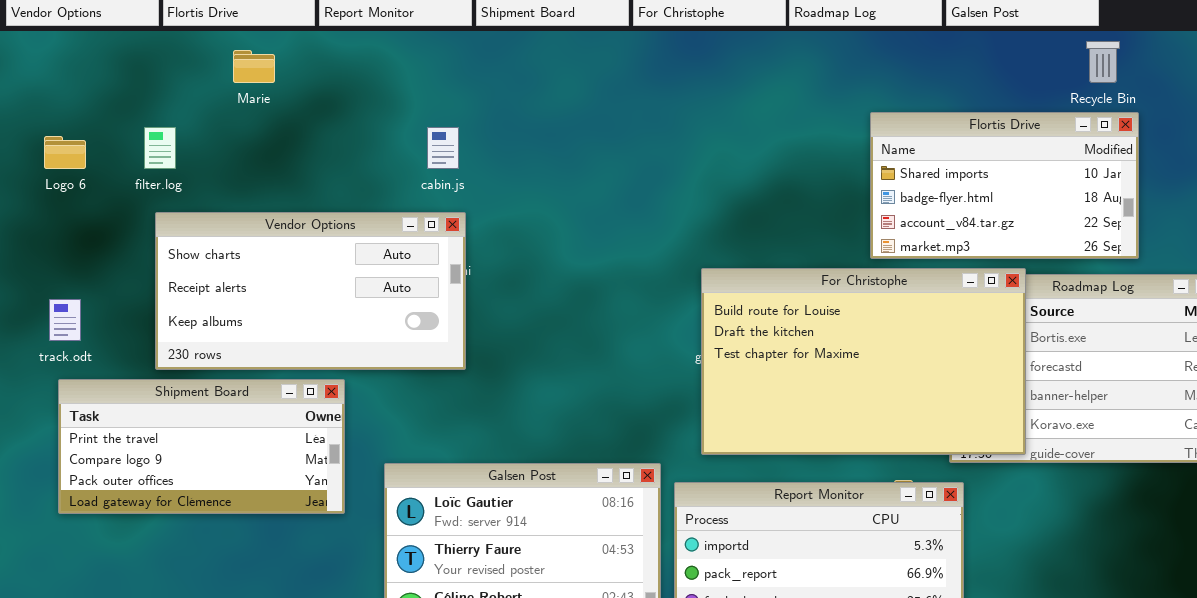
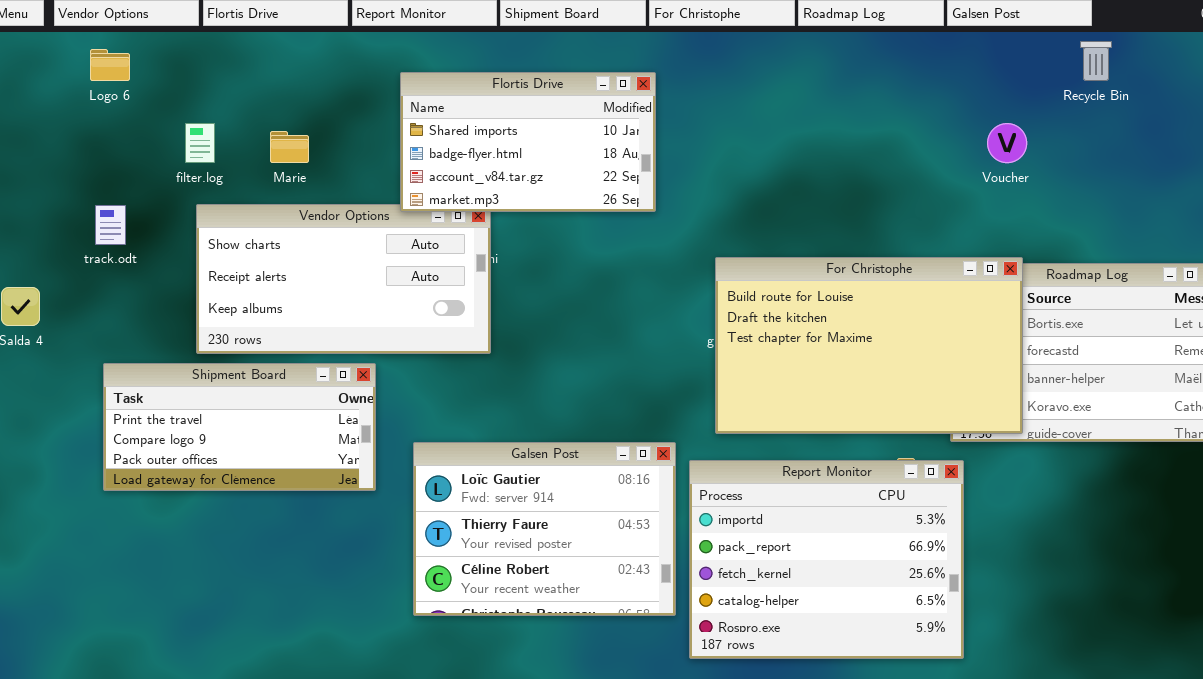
Marie: [233,50,275,83] -> [270,131,309,163], moved
Flortis Drive: [870,112,1139,259] -> [400,72,656,212], moved
Logo 6: [44,136,86,169] -> [90,49,130,81], moved
track.odt: [49,299,81,341] -> [95,205,126,245], moved

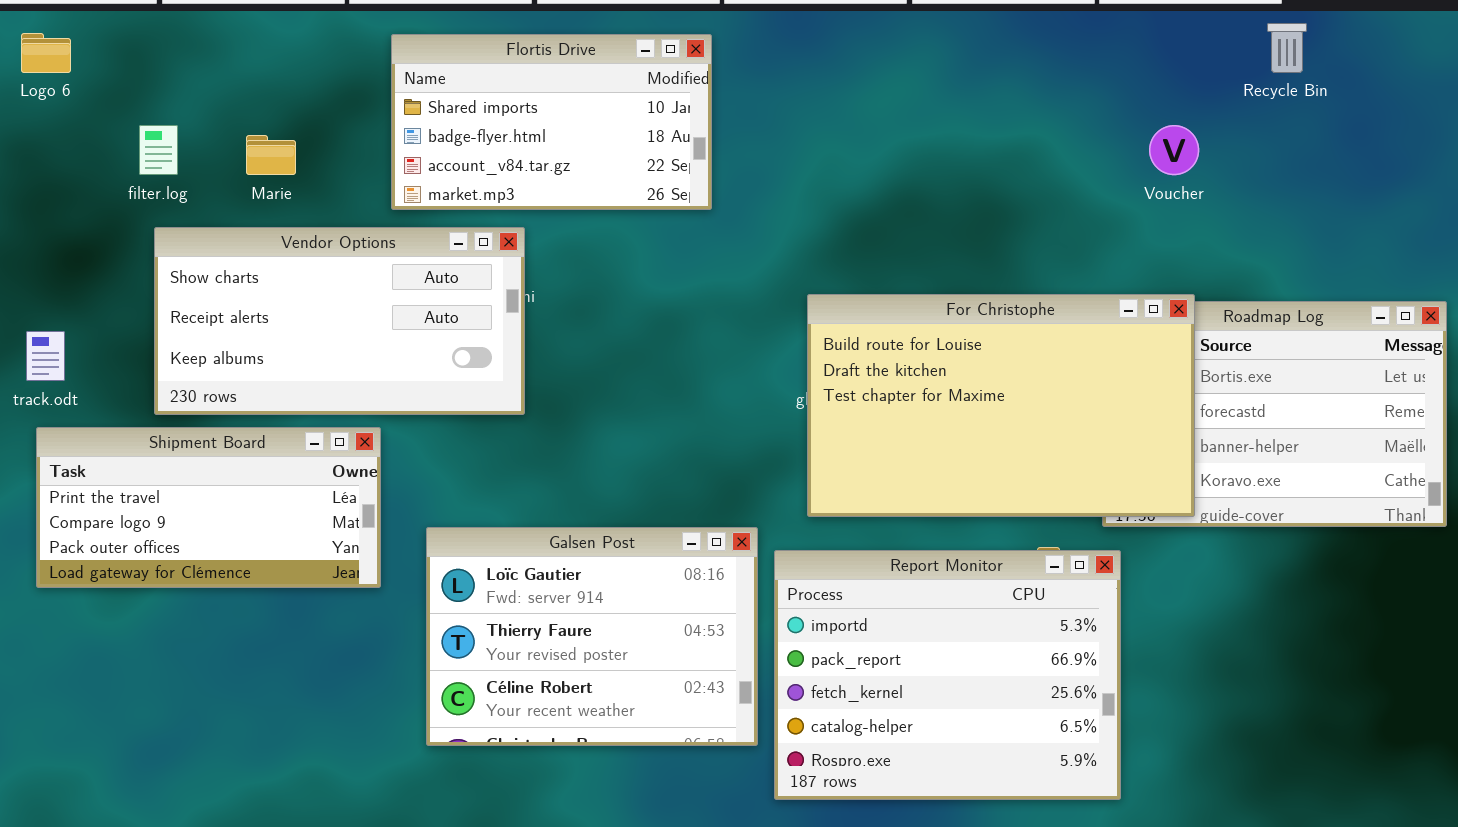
Flortis Drive: [400,72,656,212] -> [391,34,712,210], moved
track.odt: [95,205,126,245] -> [26,331,65,381], moved

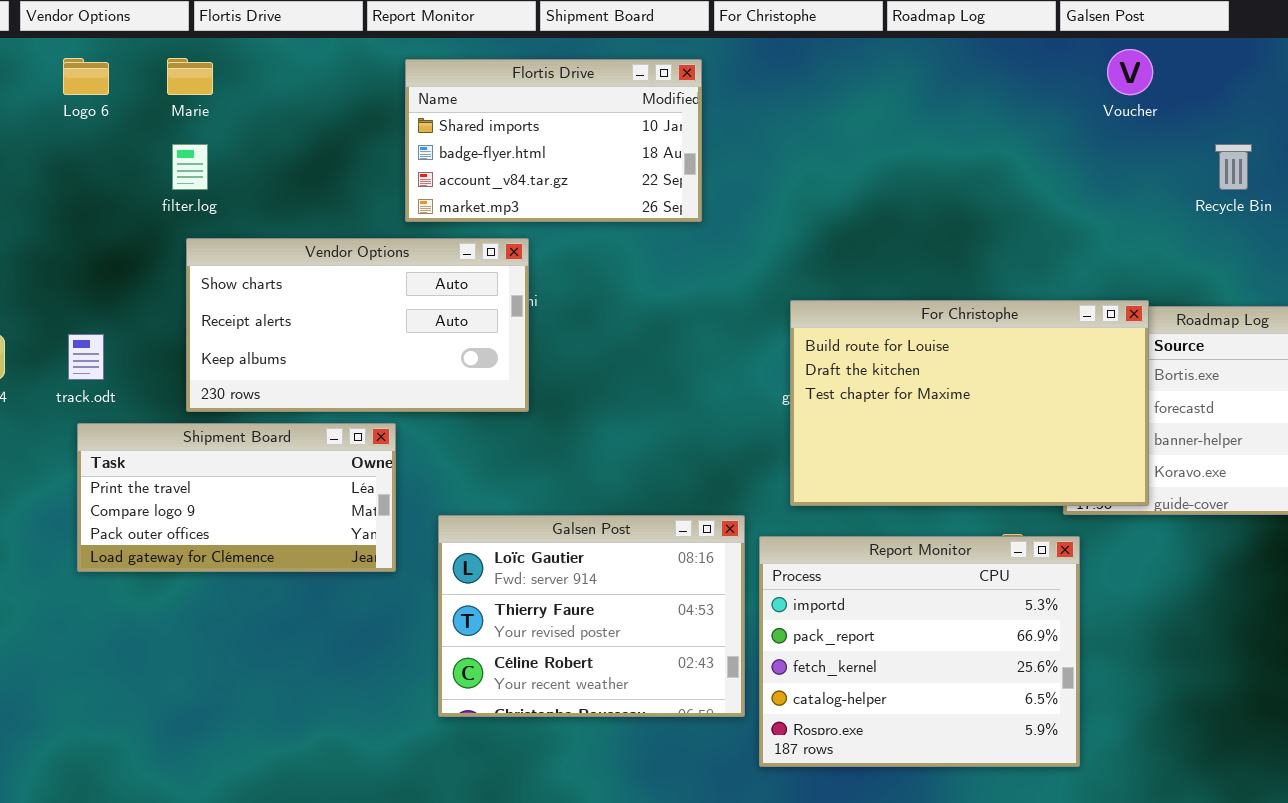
Recycle Bin: [1267,23,1307,73] -> [1215,144,1252,190], moved
Voucher: [1149,125,1199,175] -> [1107,49,1153,95], moved
Marie: [246,135,296,175] -> [167,58,213,95], moved

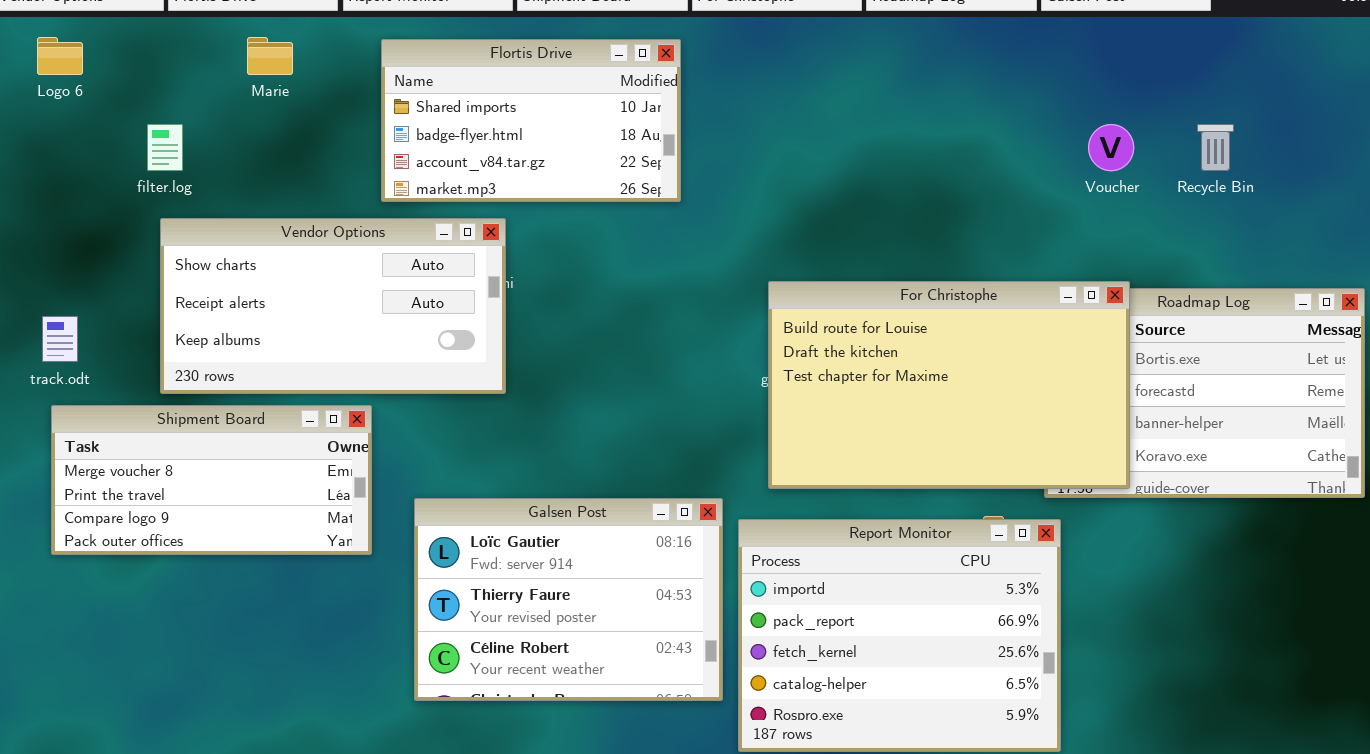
Voucher: [1107,49,1153,95] -> [1088,124,1134,171], moved
Marie: [167,58,213,95] -> [247,37,293,75], moved
Shipment Board: [77,423,396,572] -> [51,405,372,555], scrolled up 1 row

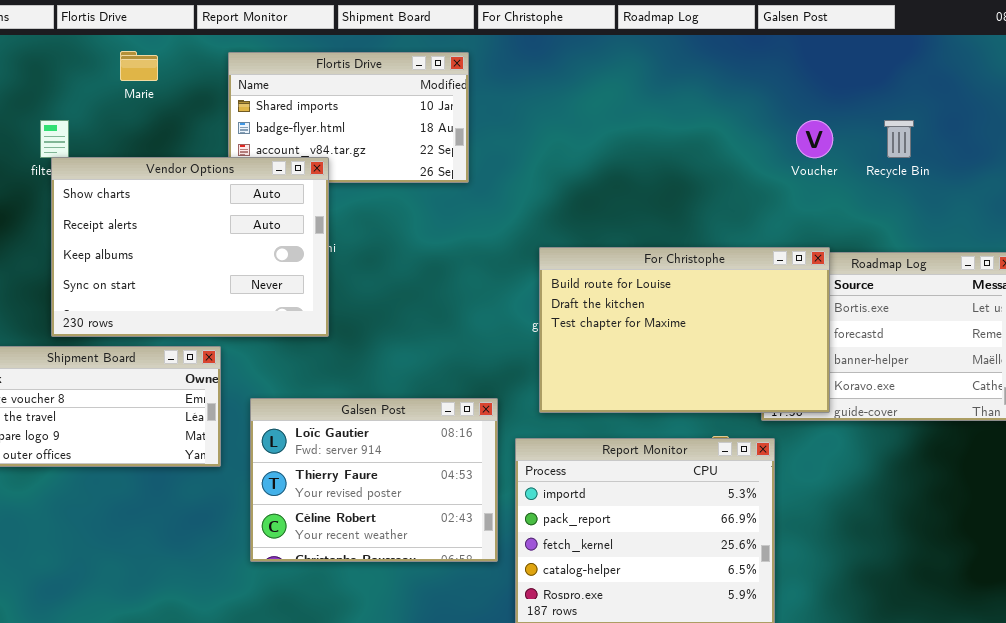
Vendor Options: [160,218,506,394] -> [51,157,329,337], resized
Galsen Post: [414,498,723,701] -> [250,398,498,562], moved

